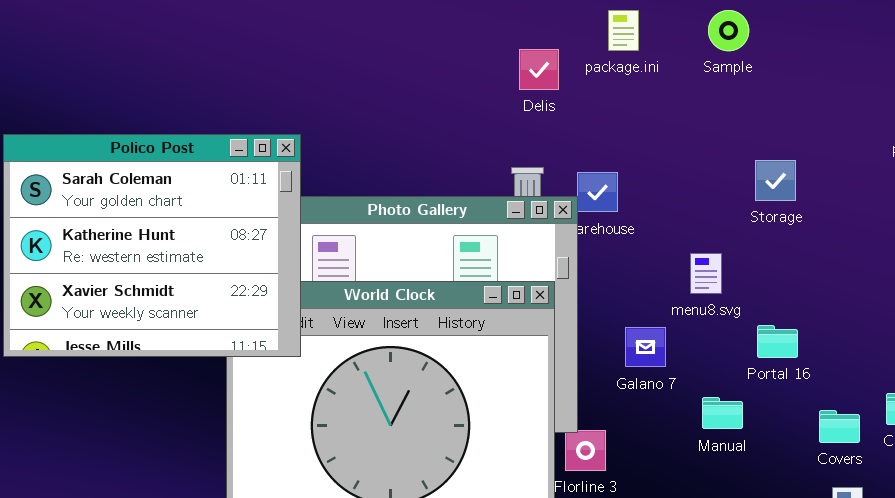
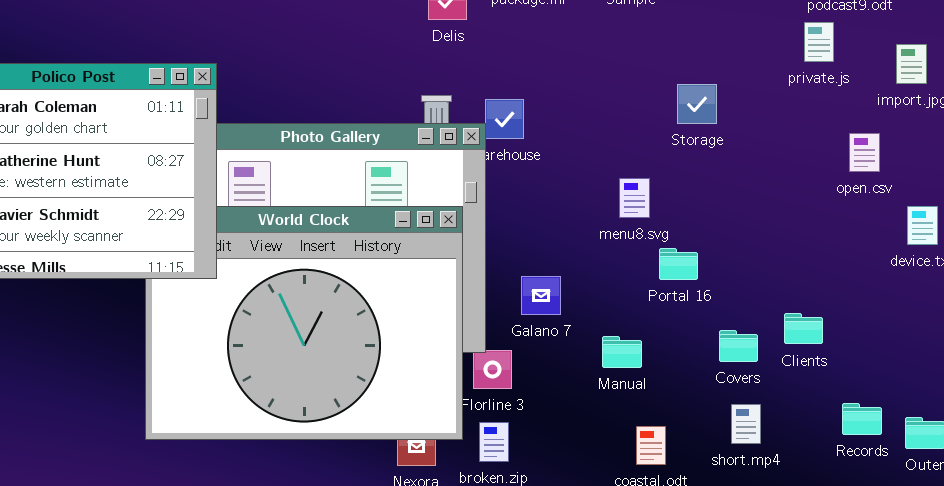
Storage: [755,160,796,201] -> [677,84,717,124], moved
menu8.svg: [690,253,722,294] -> [619,178,650,218], moved
Galano 7: [625,327,666,367] -> [521,276,561,315], moved
Manual: [702,397,743,429] -> [602,336,642,368], moved

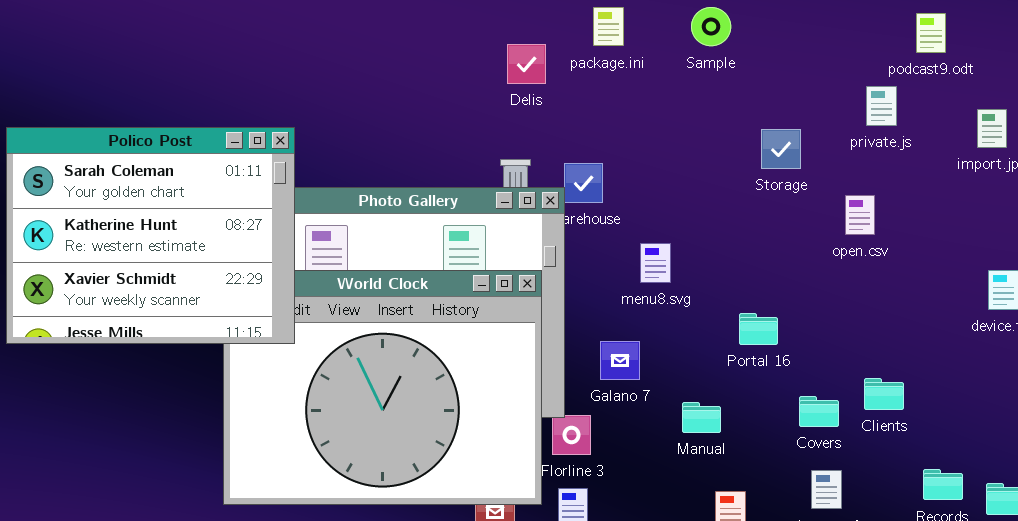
private.js: [804,22,834,62] -> [866,86,897,126], moved
Storage: [677,84,717,124] -> [761,129,801,169], moved
open.csv: [849,133,880,172] -> [845,195,875,235], moved
menu8.svg: [619,178,650,218] -> [640,243,671,283], moved

